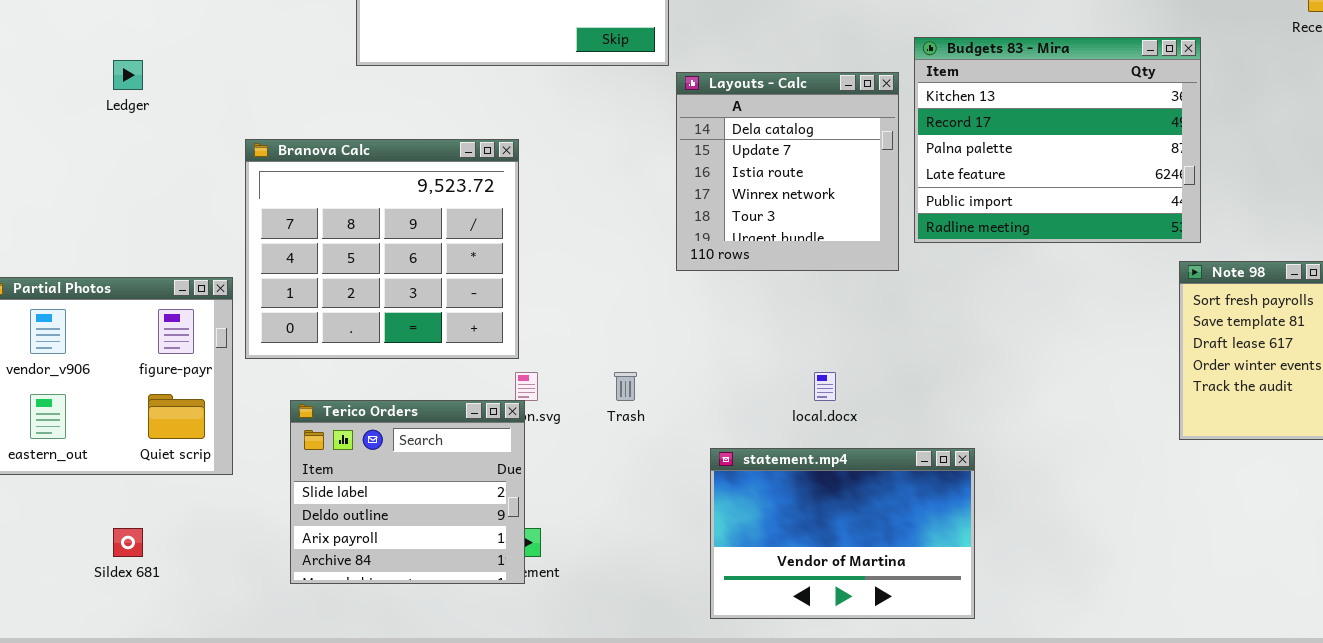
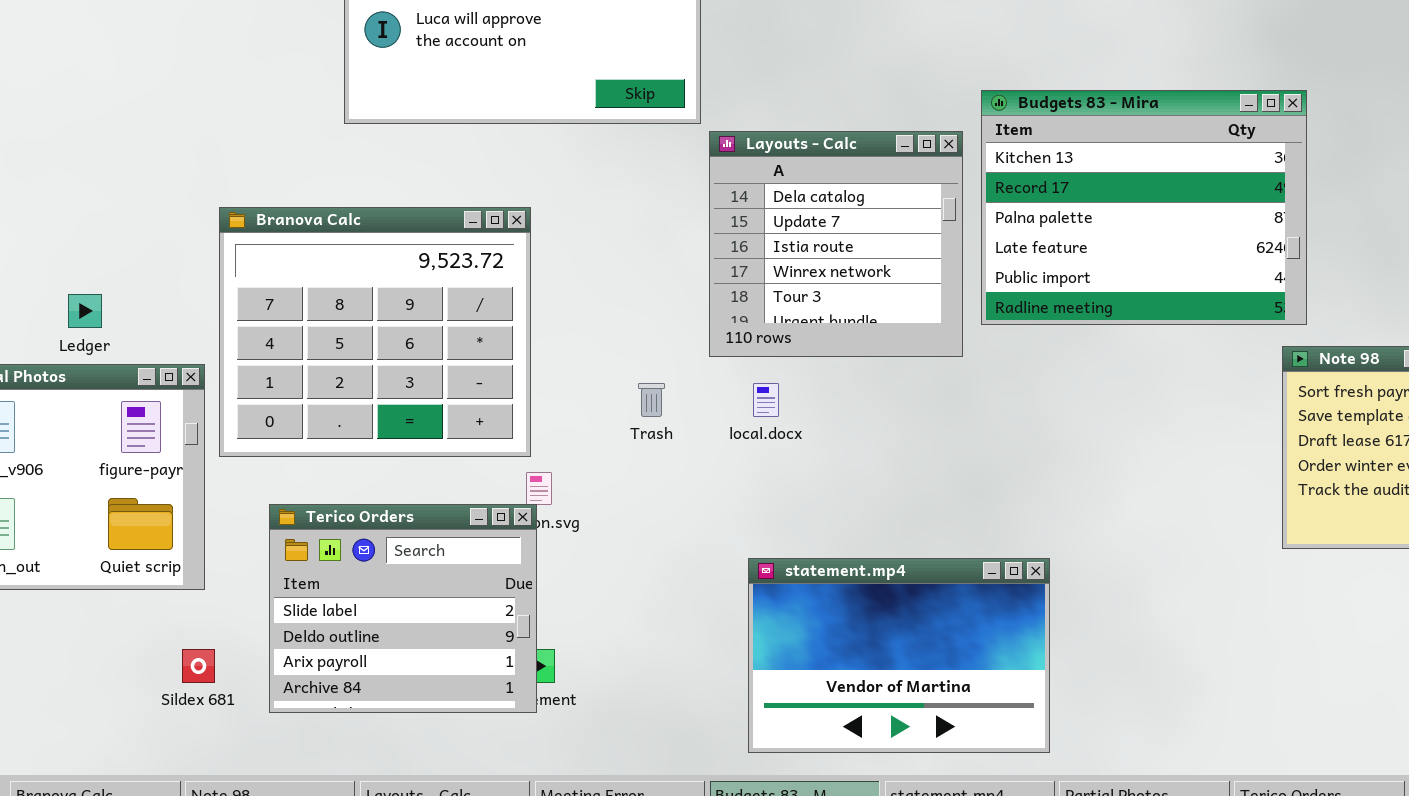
Ledger: [113,60,143,90] -> [68,294,102,328], moved
Trash: [614,372,637,401] -> [638,383,665,417], moved
local.docx: [814,372,836,401] -> [753,383,779,417], moved
Sildex 681: [113,528,143,557] -> [182,649,215,683], moved

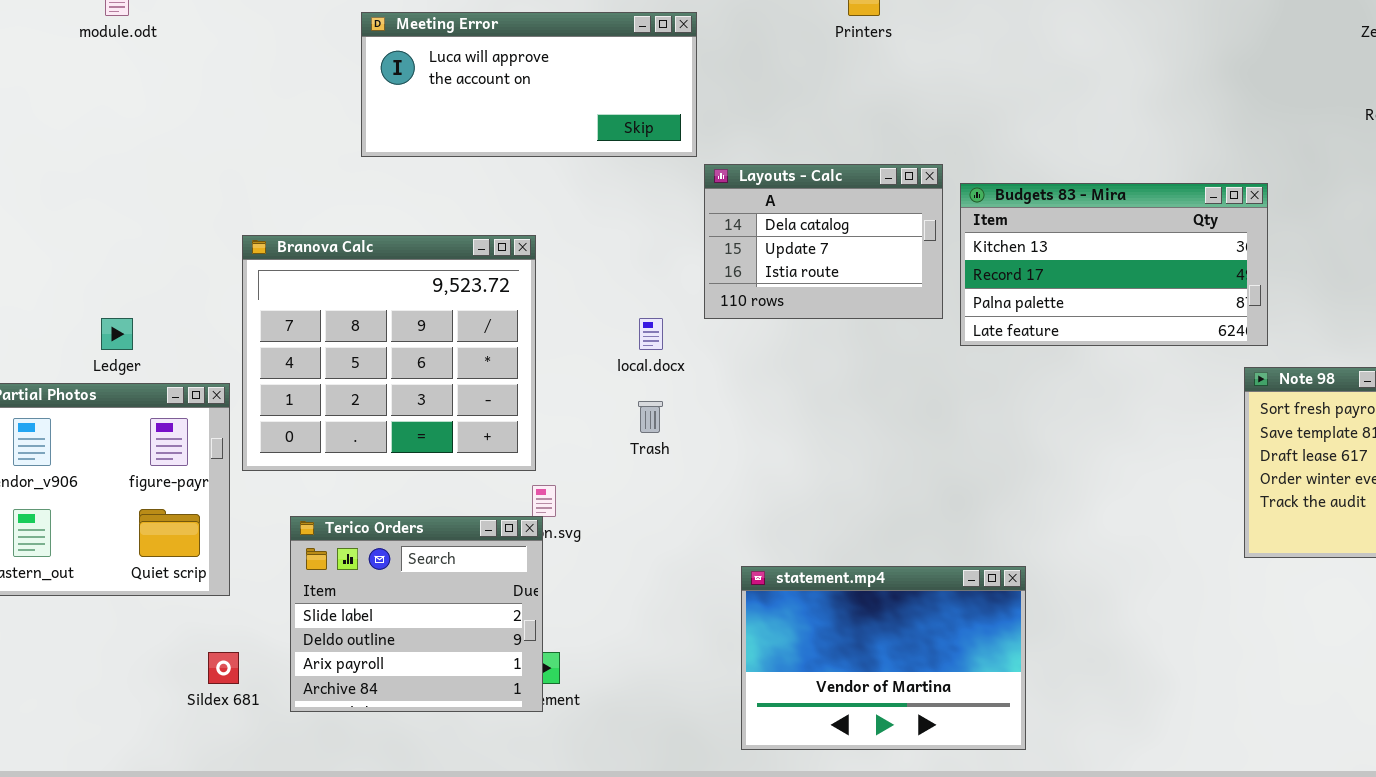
Budgets 83 - Mira: [981,90,1307,325] -> [960,183,1268,346], resized
Layouts - Calc: [709,131,963,357] -> [704,164,943,319], resized
local.docx: [753,383,779,417] -> [639,318,663,350], moved

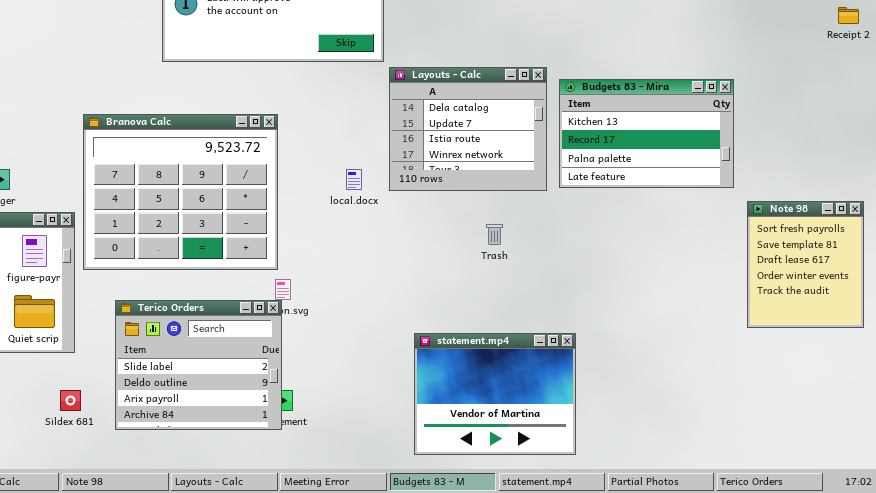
Layouts - Calc: [704,164,943,319] -> [389,67,547,191], resized
Budgets 83 - Mira: [960,183,1268,346] -> [559,79,734,188], resized
Trash: [638,401,663,433] -> [486,224,503,245], moved
statement.mp4: [741,566,1026,750] -> [414,333,576,455], resized

